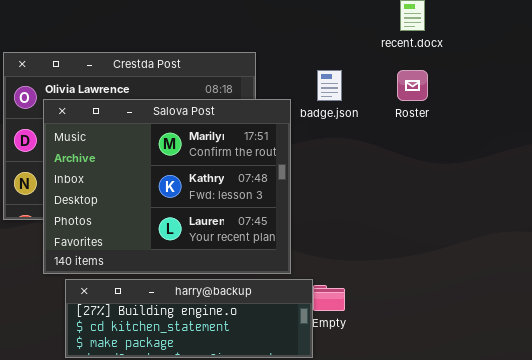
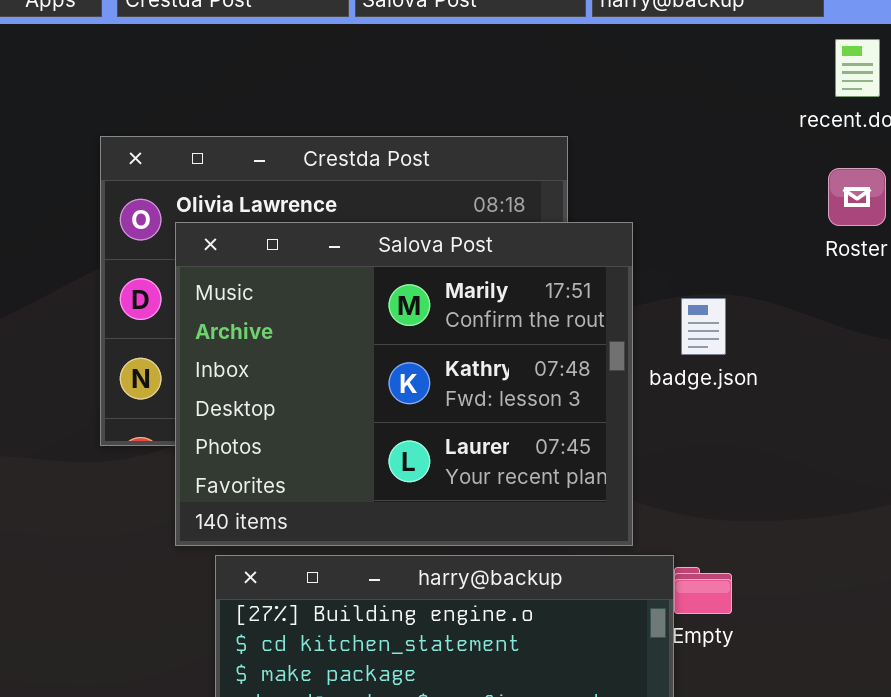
badge.json: [317,70,342,101] -> [681,298,726,355], moved

